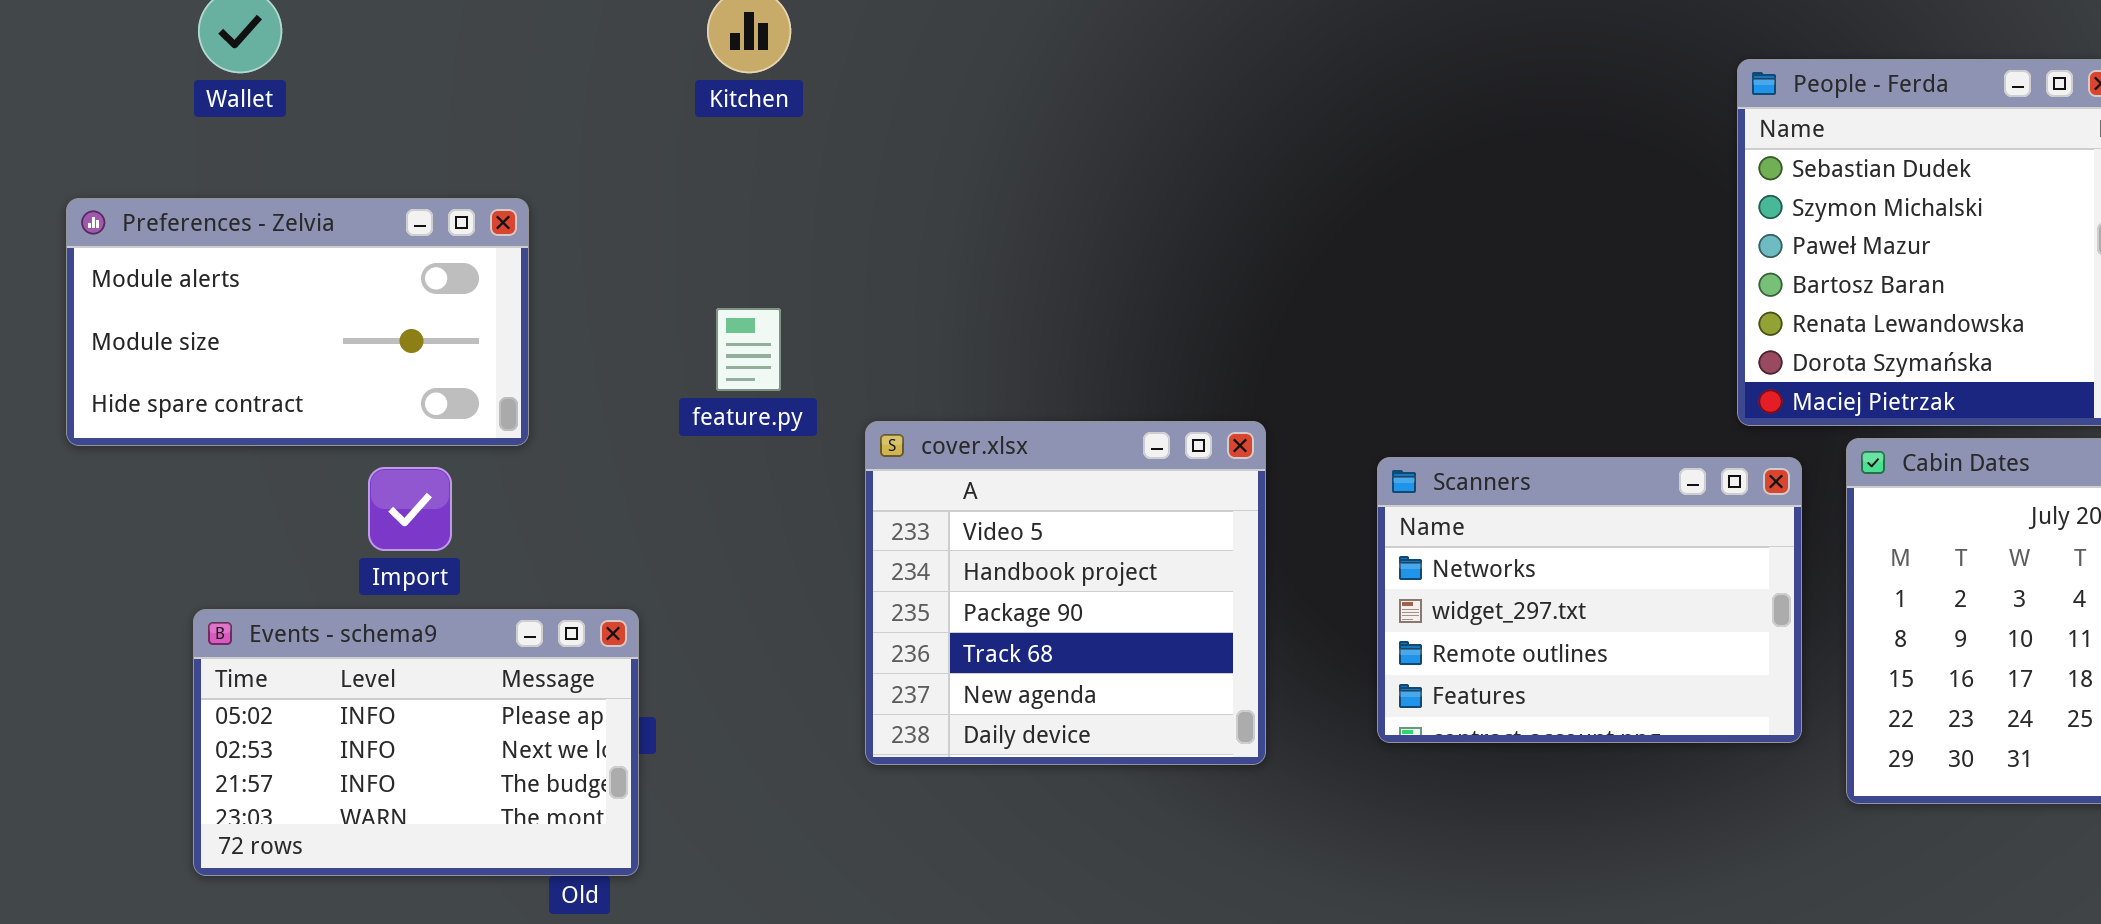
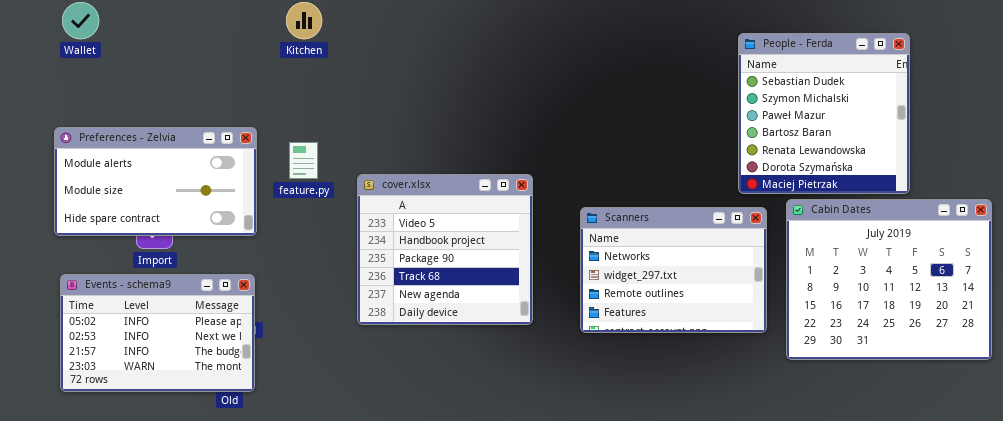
Preferences - Zelvia: [66,198,529,446] -> [54,127,257,236], moved
cover.xlsx: [865,421,1266,765] -> [357,174,533,325], moved

